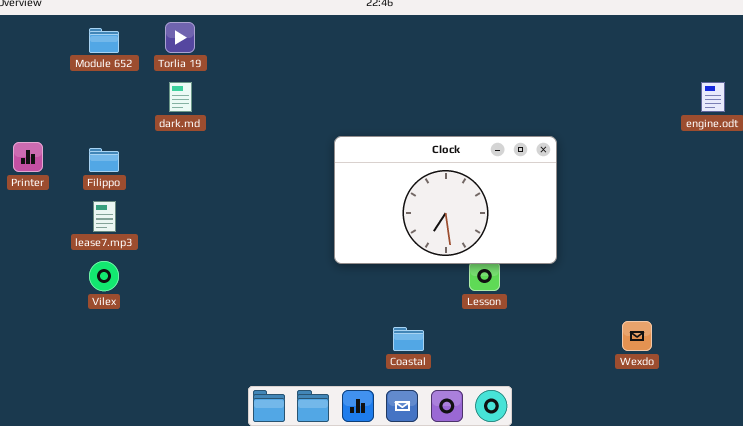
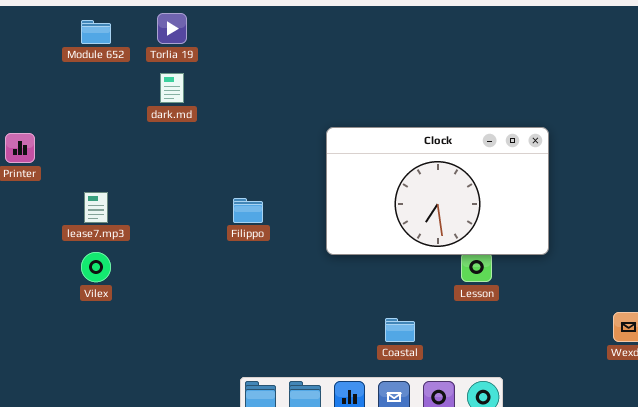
Filippo: [89,148,119,172] -> [233,198,263,223], moved

